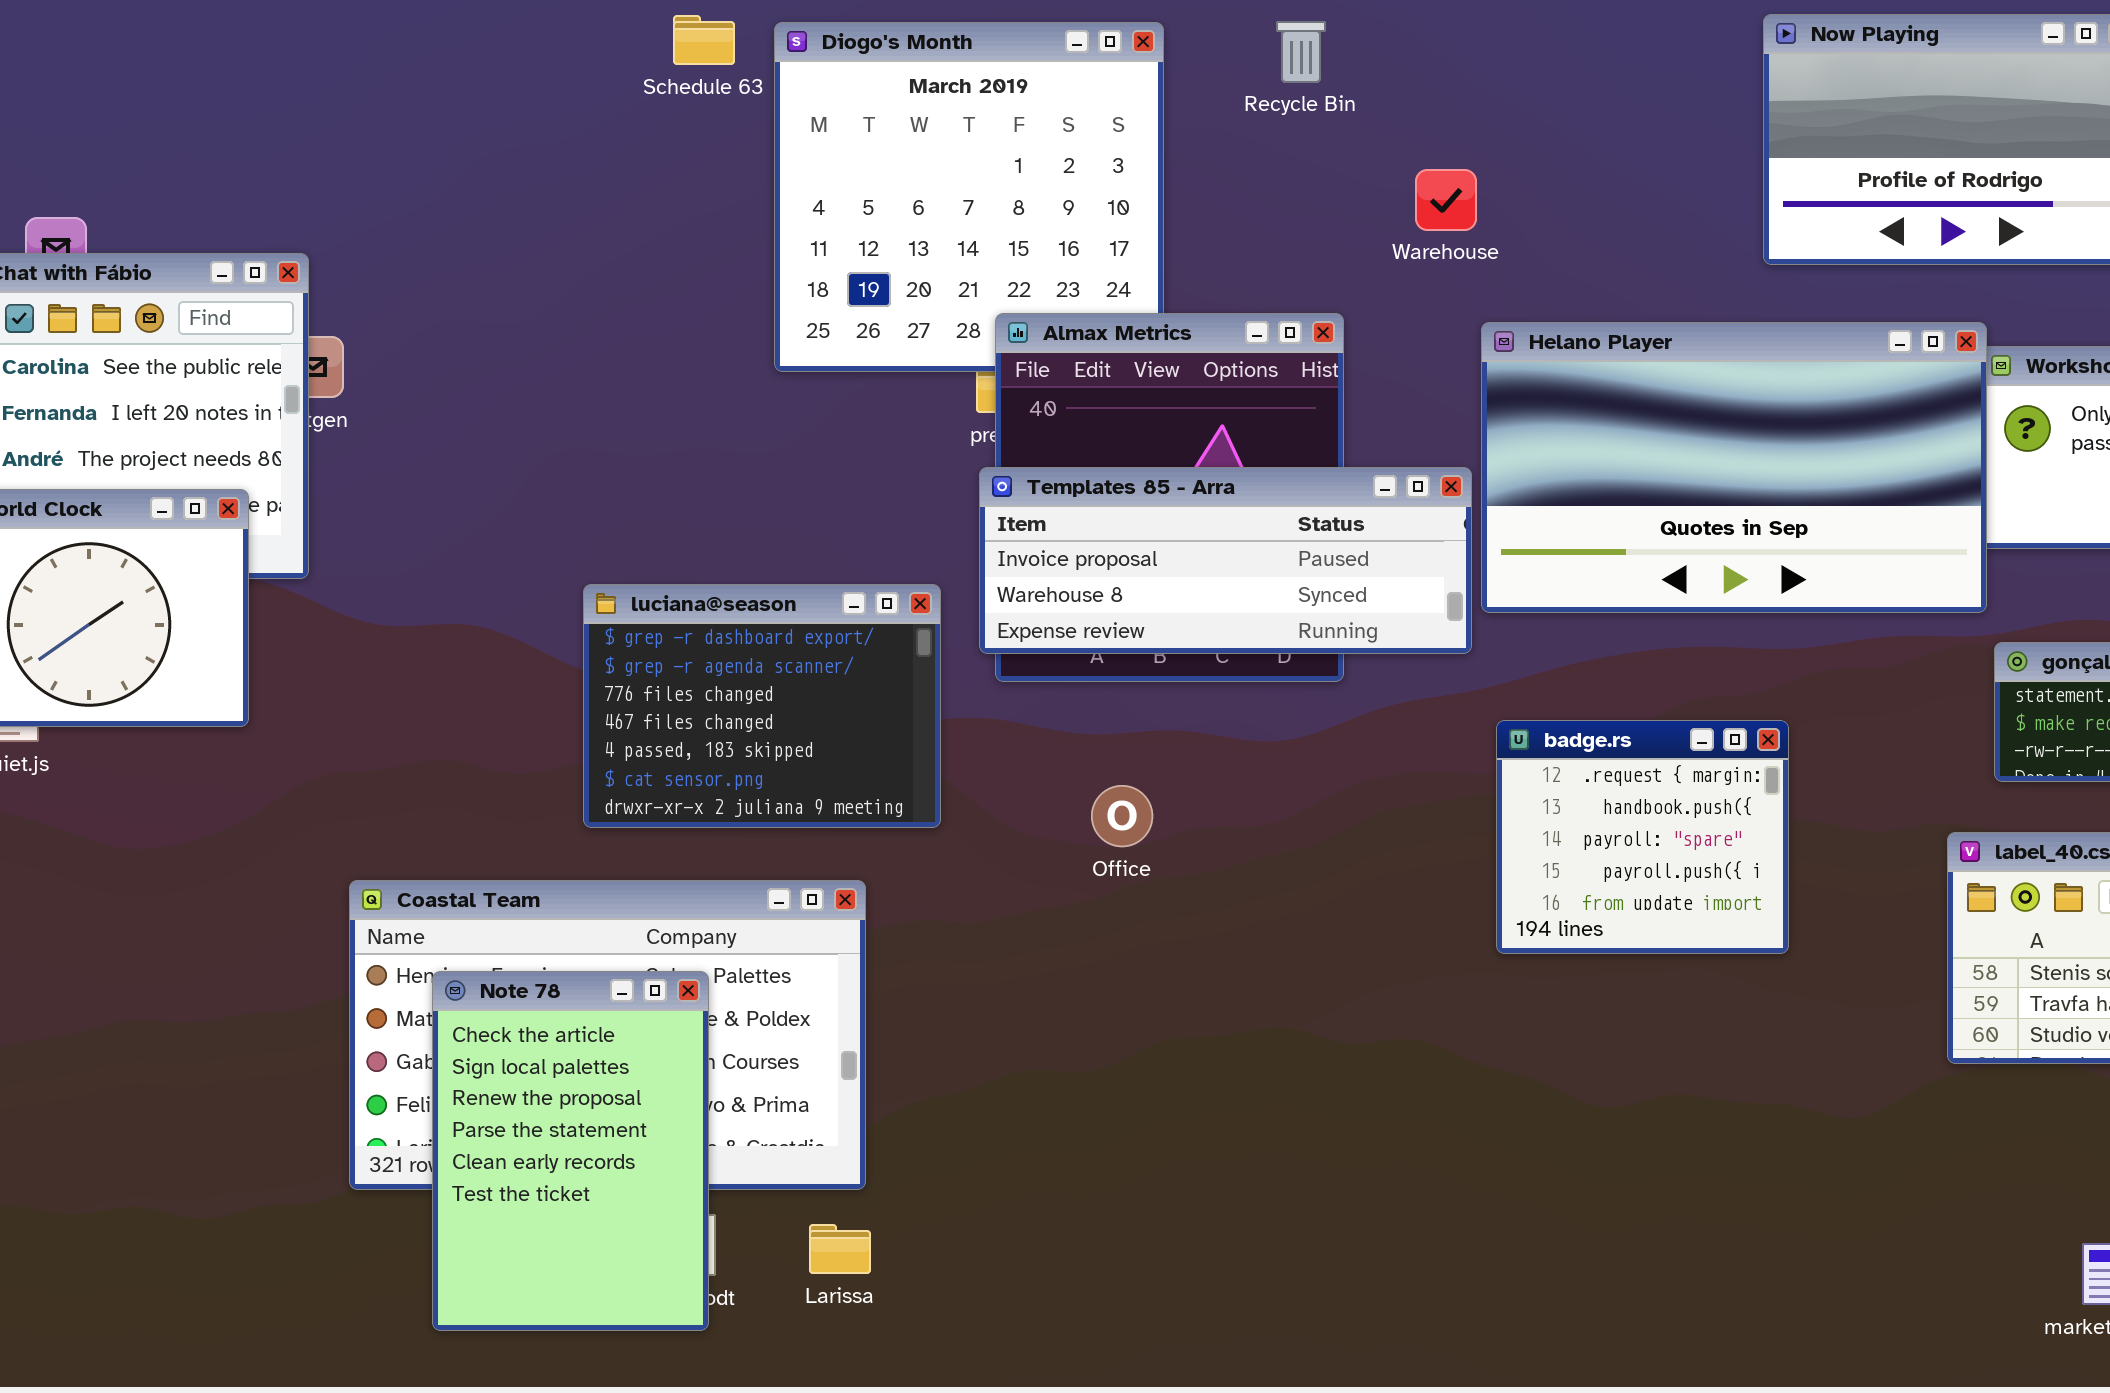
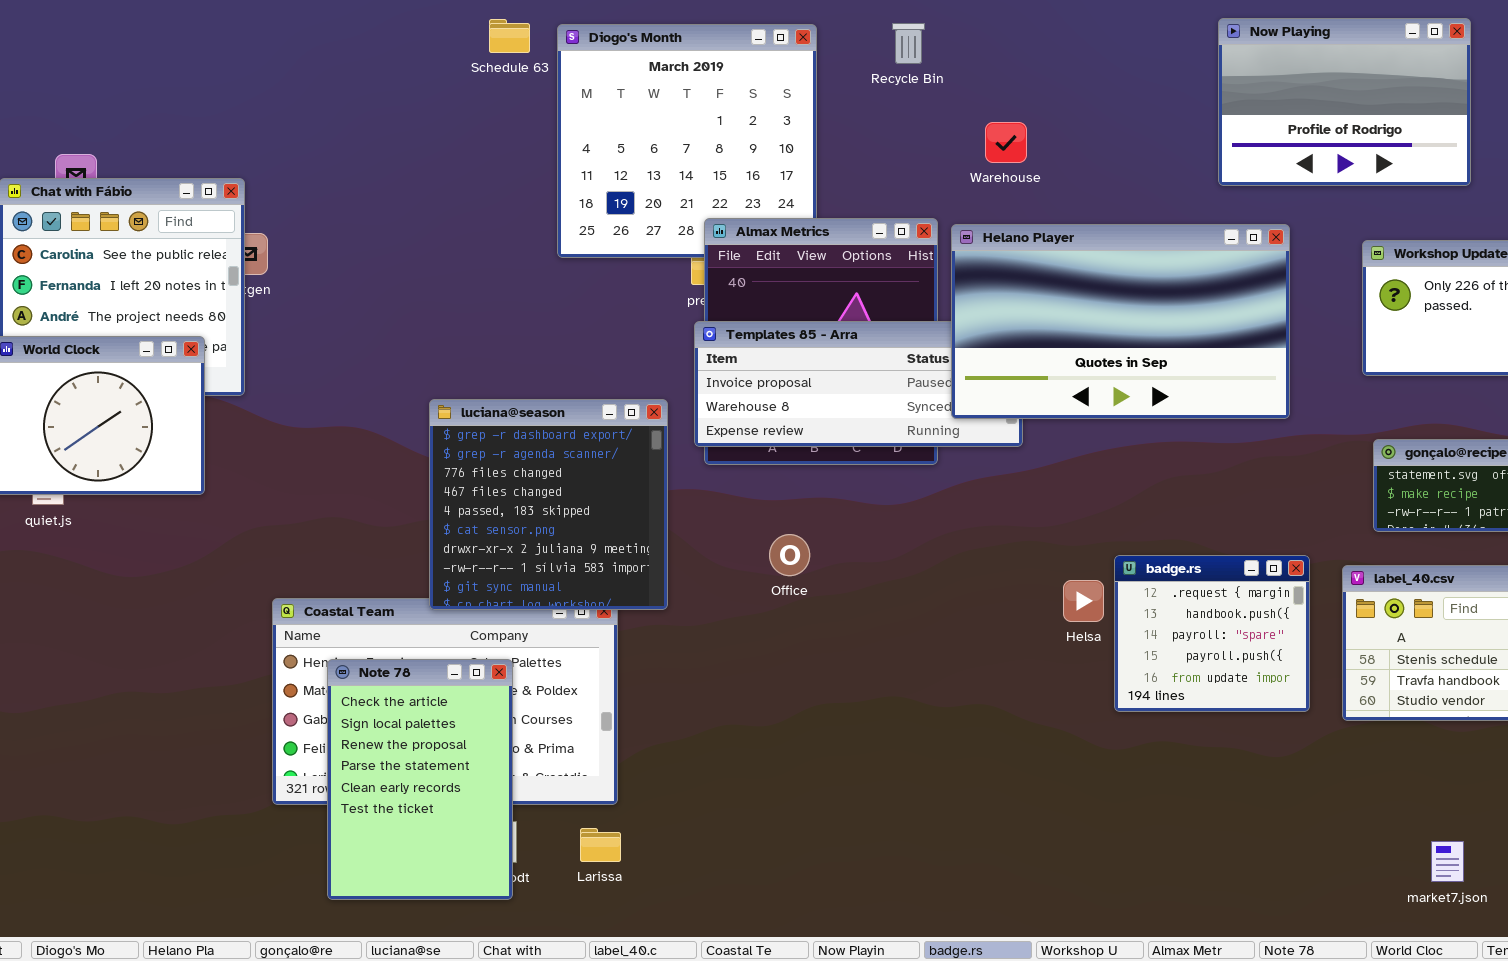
Helano Player: [1481,322,1987,613] -> [951,224,1290,419], moved
luciana@season: [583,584,941,828] -> [429,399,668,610], resized
badge.rs: [1496,720,1789,954] -> [1114,555,1310,712], moved

